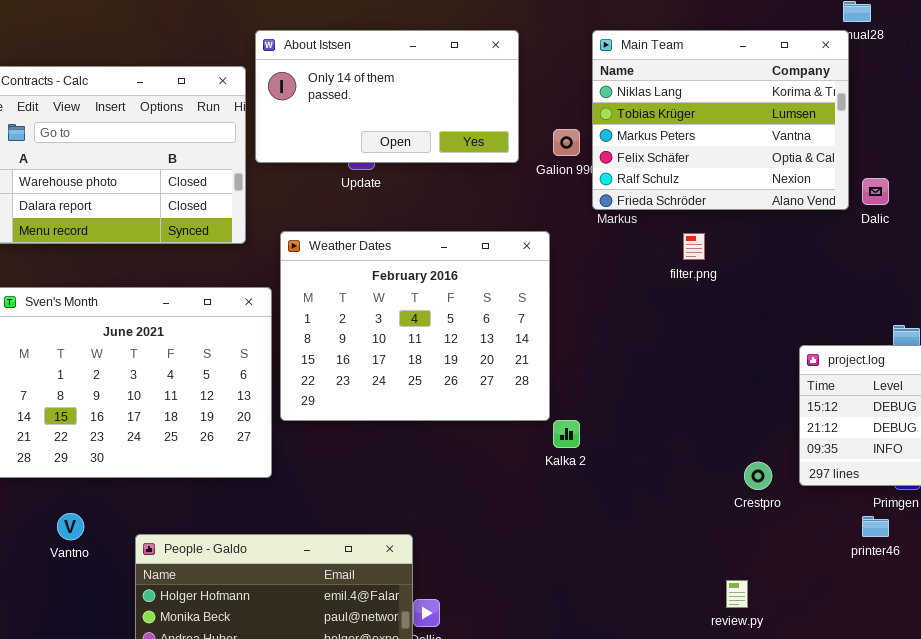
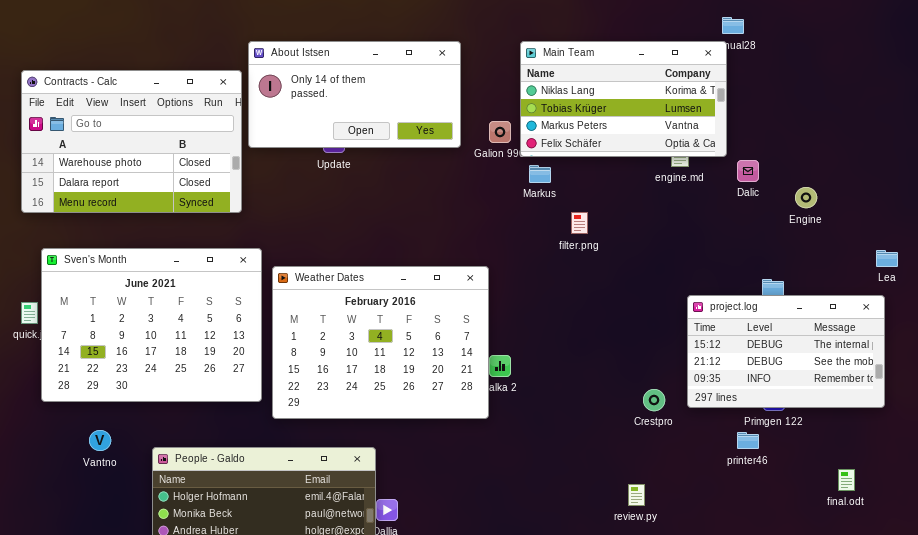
Main Team: [592,30,849,210] -> [520,41,727,157], resized
Weather Dates: [280,231,550,421] -> [272,266,489,419], moved
filter.png: [683,233,705,260] -> [571,212,588,234], moved

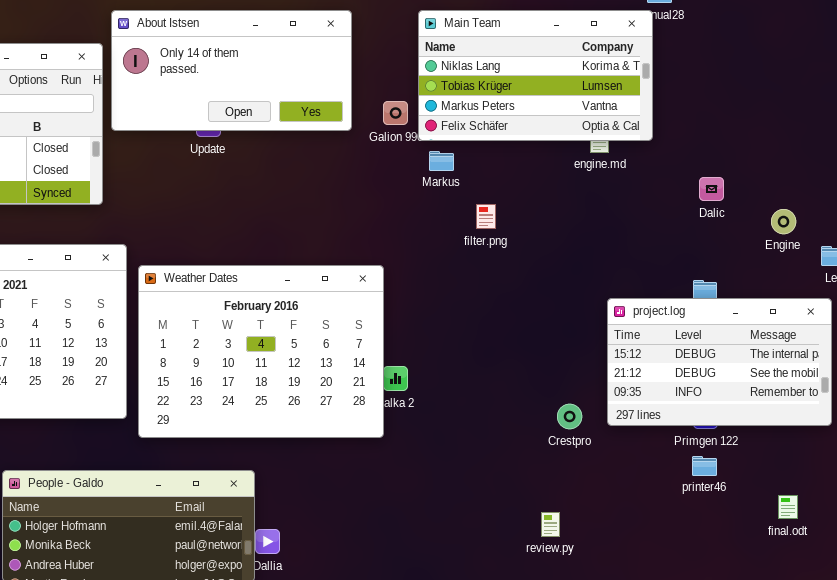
Dalic: [737,160,759,182] -> [699,177,724,201], moved
Engine: [795,187,817,208] -> [771,209,796,234], moved
printer46: [737,432,759,449] -> [692,456,717,476], moved

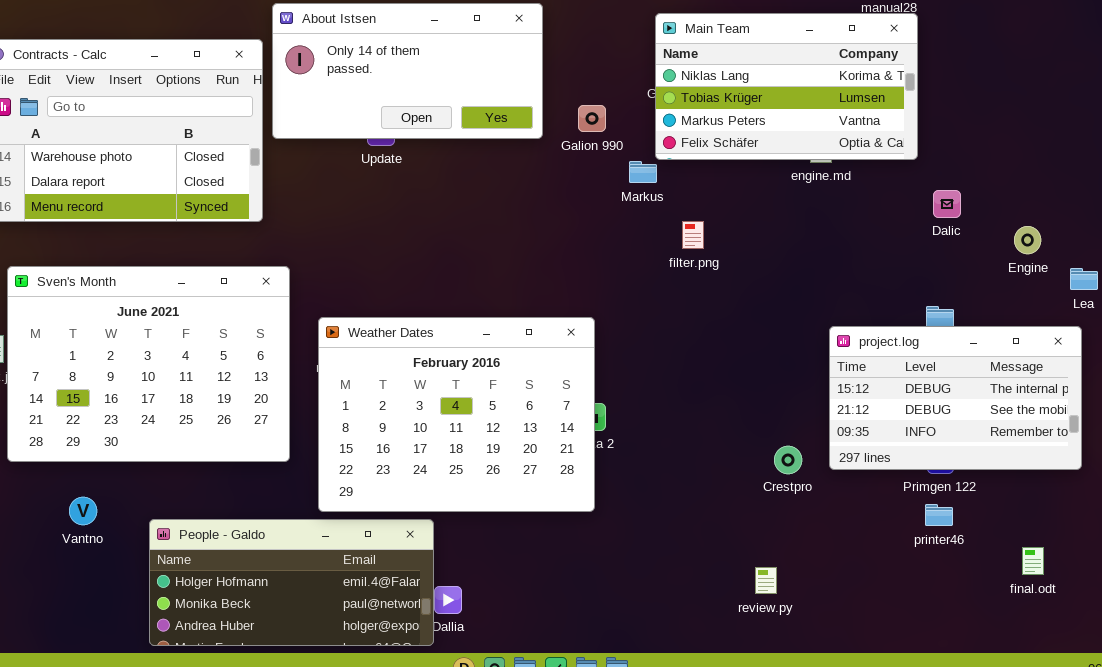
Main Team: [418,10,653,141] -> [655,13,918,160], moved
Weather Dates: [138,265,384,438] -> [318,317,595,512], moved

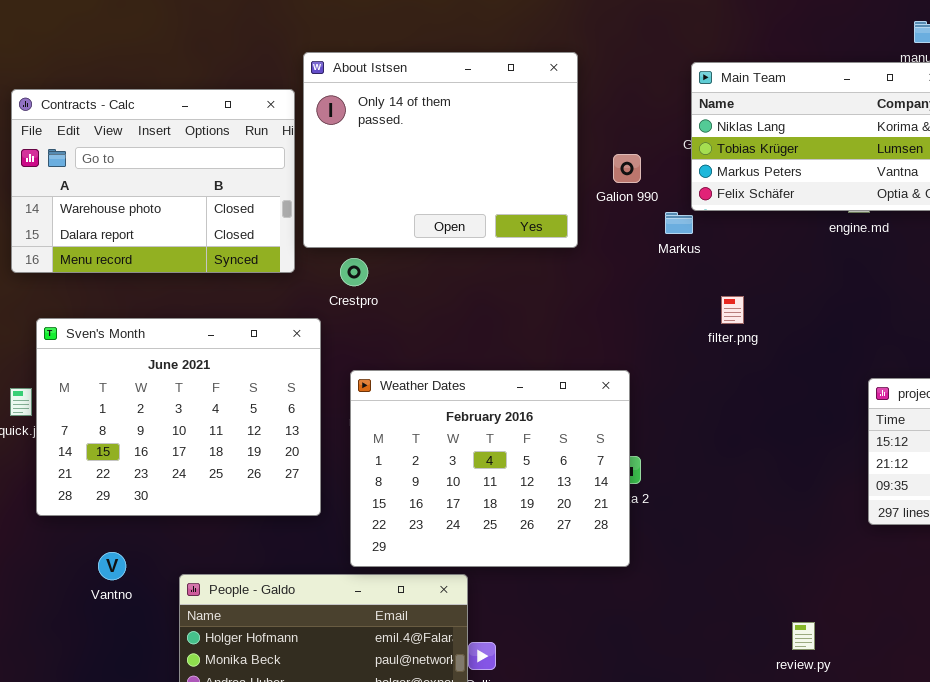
About Istsen: [272,3,543,139] -> [303,52,578,248], resized
filter.png: [682,221,704,249] -> [721,296,744,324], moved
Crestpro: [774,446,802,474] -> [340,258,368,286], moved

